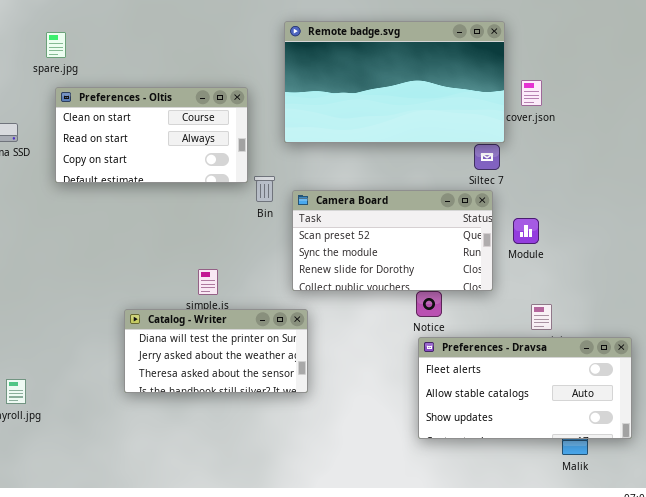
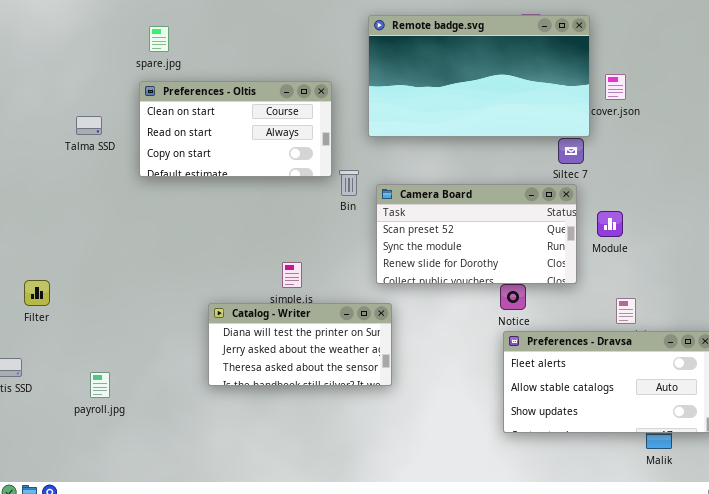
spare.jpg: [46,32,66,58] -> [149,26,169,52], moved

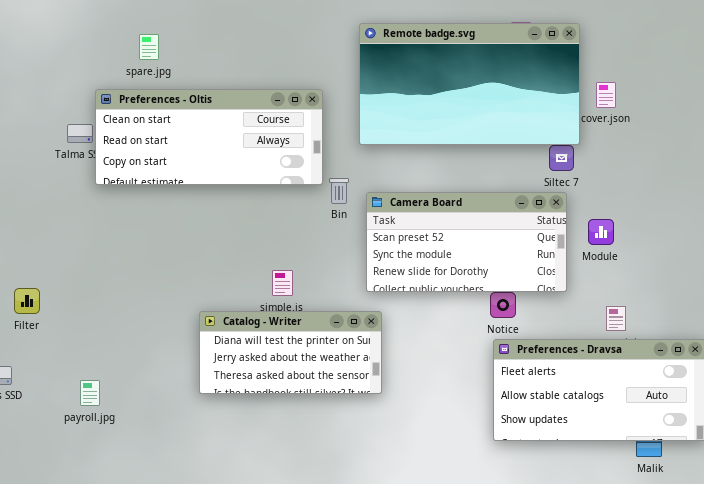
Preferences - Oltis: [139,81,332,177] -> [95,89,323,185], resized

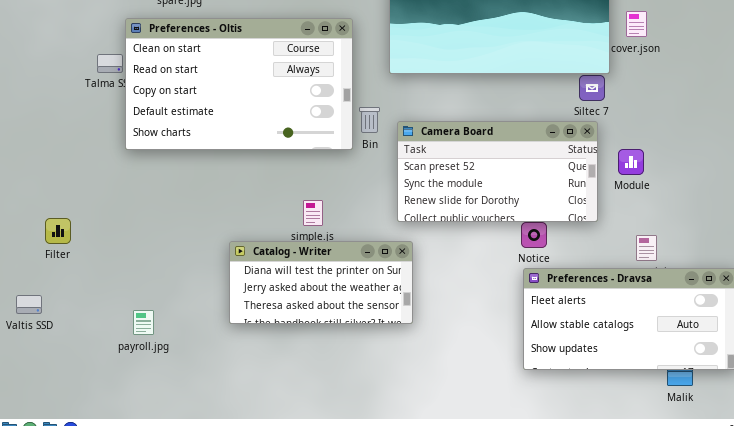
Preferences - Oltis: [95,89,323,185] -> [125,18,353,150], resized
payroll.jpg: [80,380,100,406] -> [133,310,154,335], moved

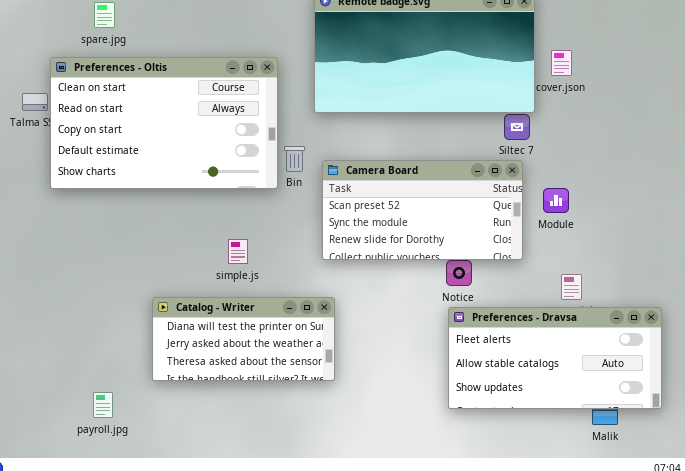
Catalog - Writer: [229,241,413,324] -> [152,297,335,381], moved
payroll.jpg: [133,310,154,335] -> [93,392,113,418], moved

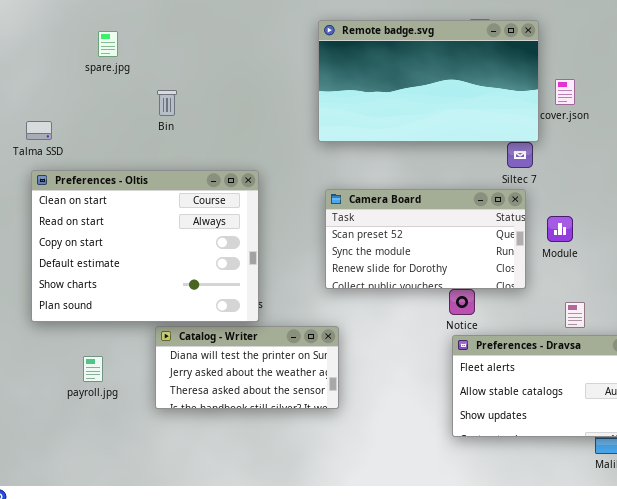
Preferences - Oltis: [50,57,278,189] -> [31,170,259,322], moved, resized
Bin: [284,146,305,172] -> [157,90,177,116], moved
payroll.jpg: [93,392,113,418] -> [83,356,103,382], moved

